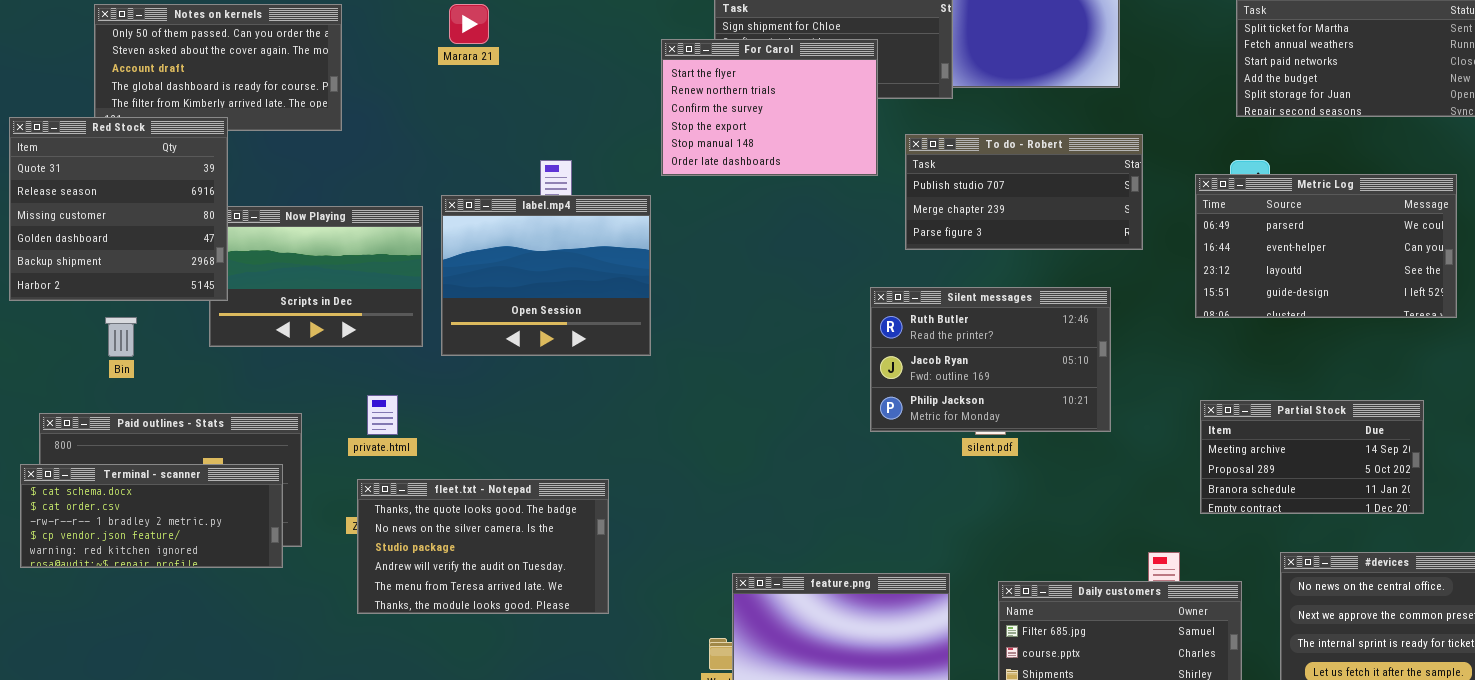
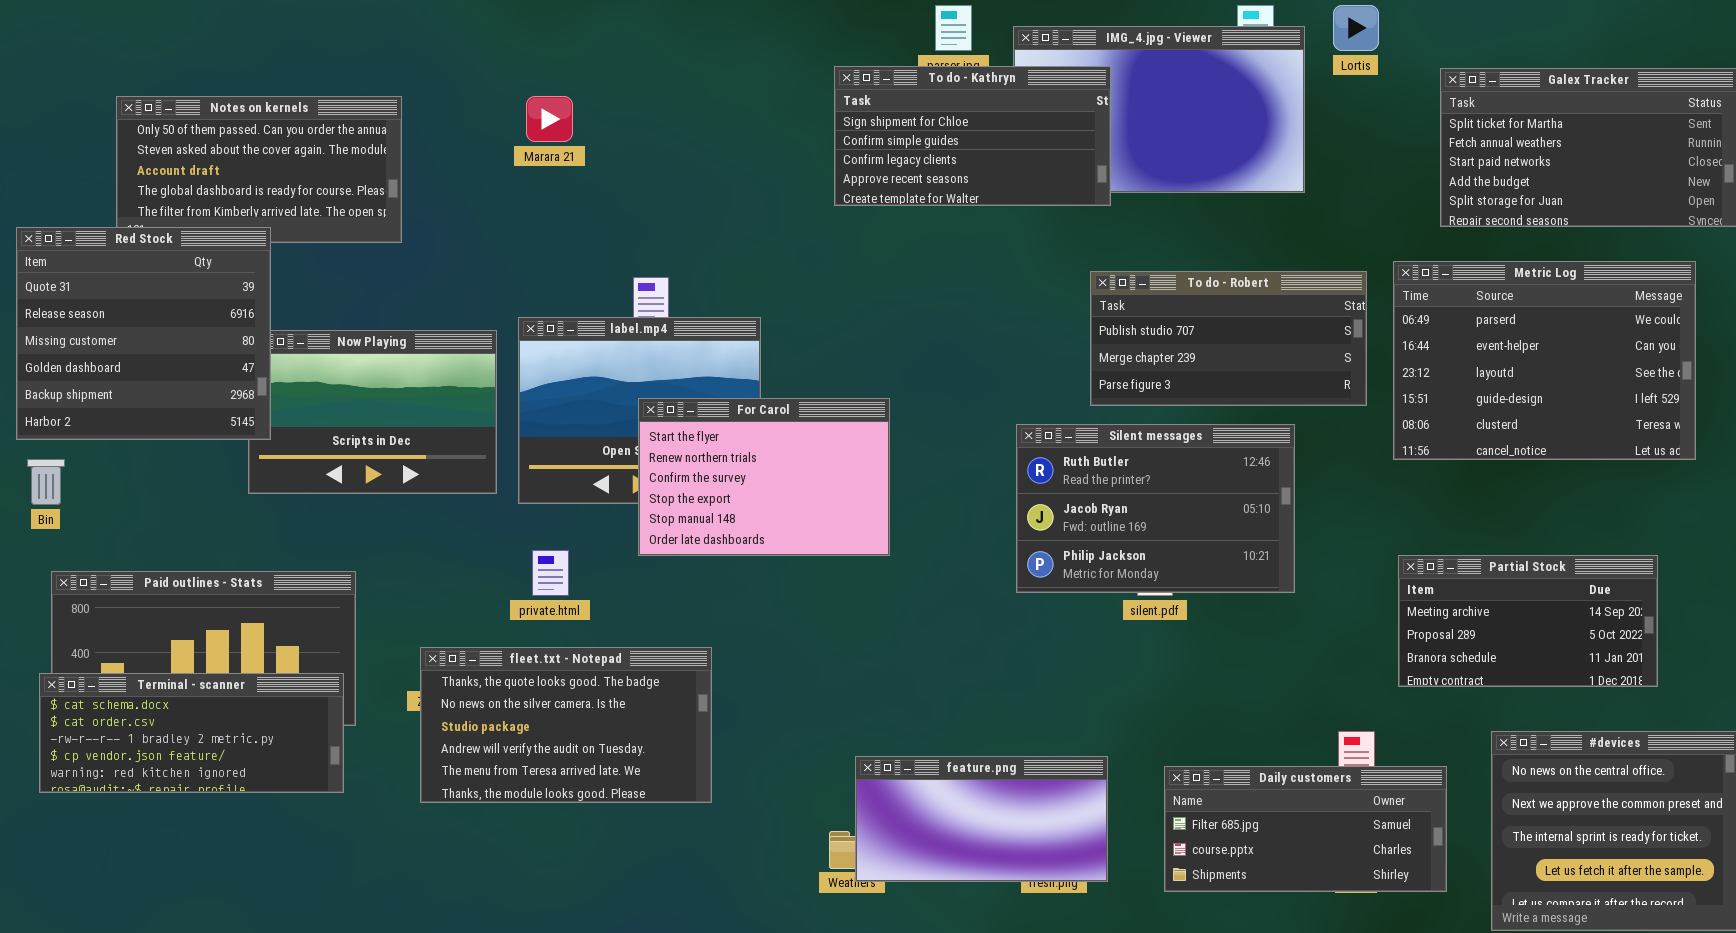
For Carol: [661,39,878,176] -> [638,398,890,556], moved
To do - Robert: [905,134,1143,250] -> [1090,271,1367,406], moved
Metric Log: [1195,174,1457,318] -> [1393,261,1696,460], resized
Bin: [105,317,137,357] -> [27,459,65,505], moved
private.html: [367,395,398,435] -> [532,550,569,596], moved
Terminal - scanner: [20,464,283,568] -> [39,673,344,793], moved

